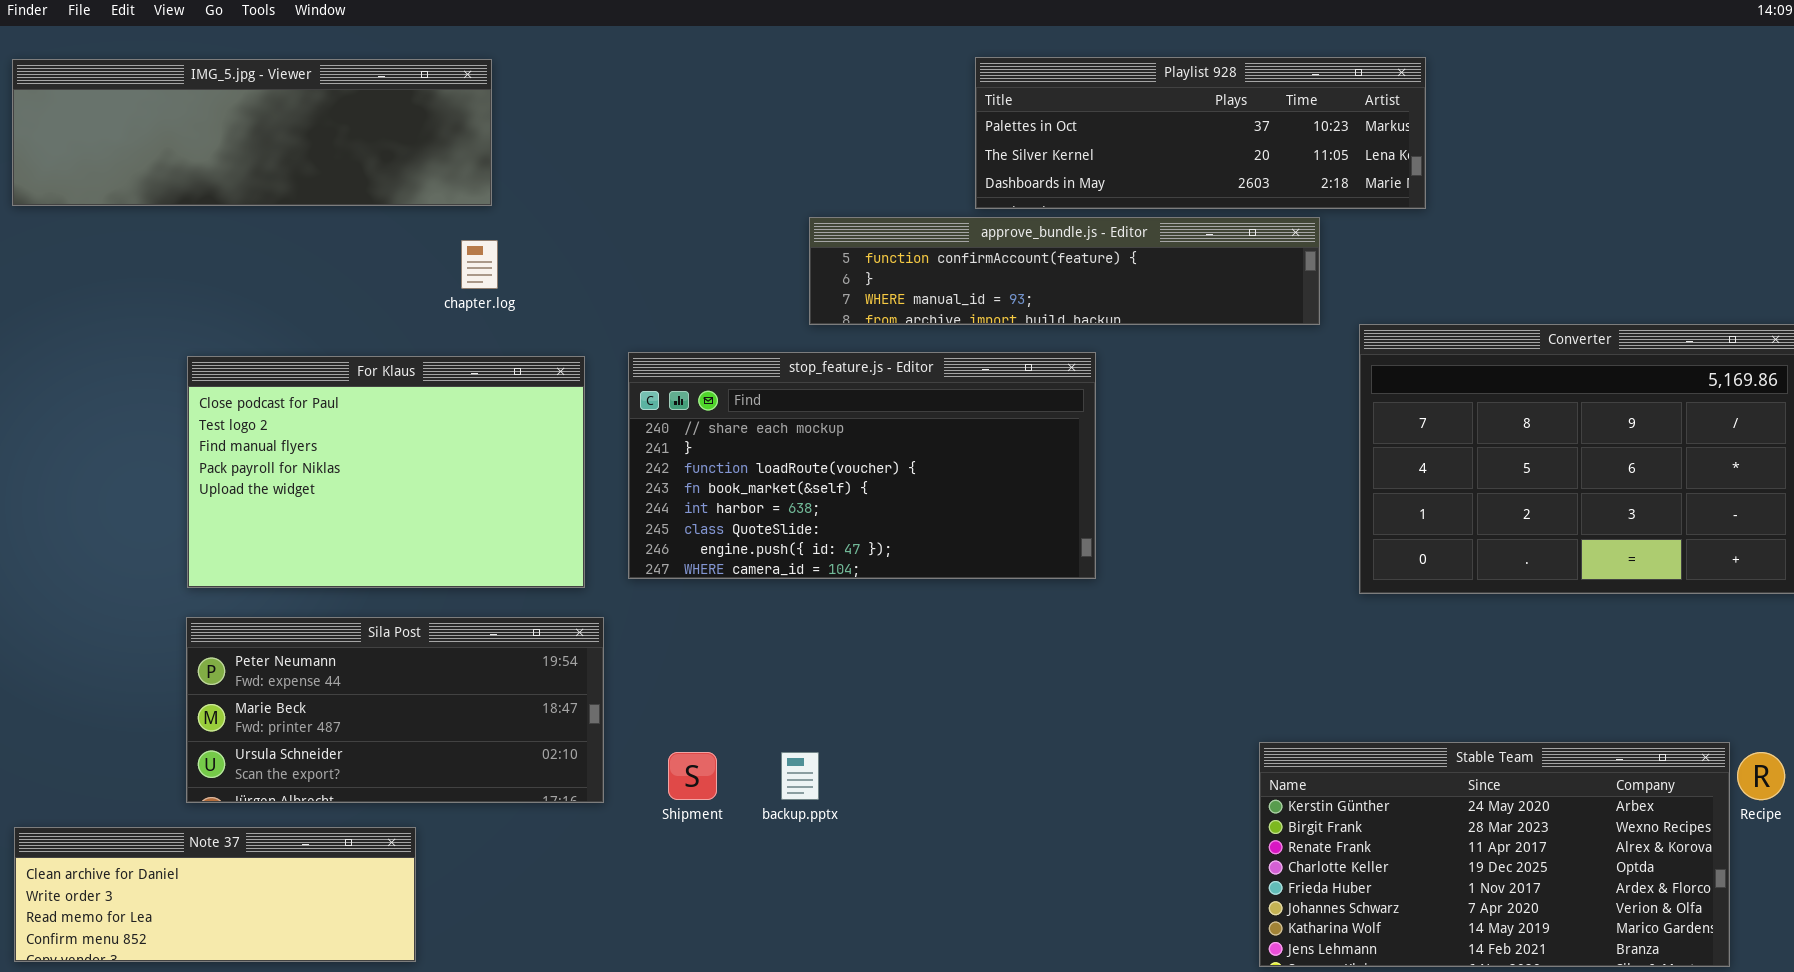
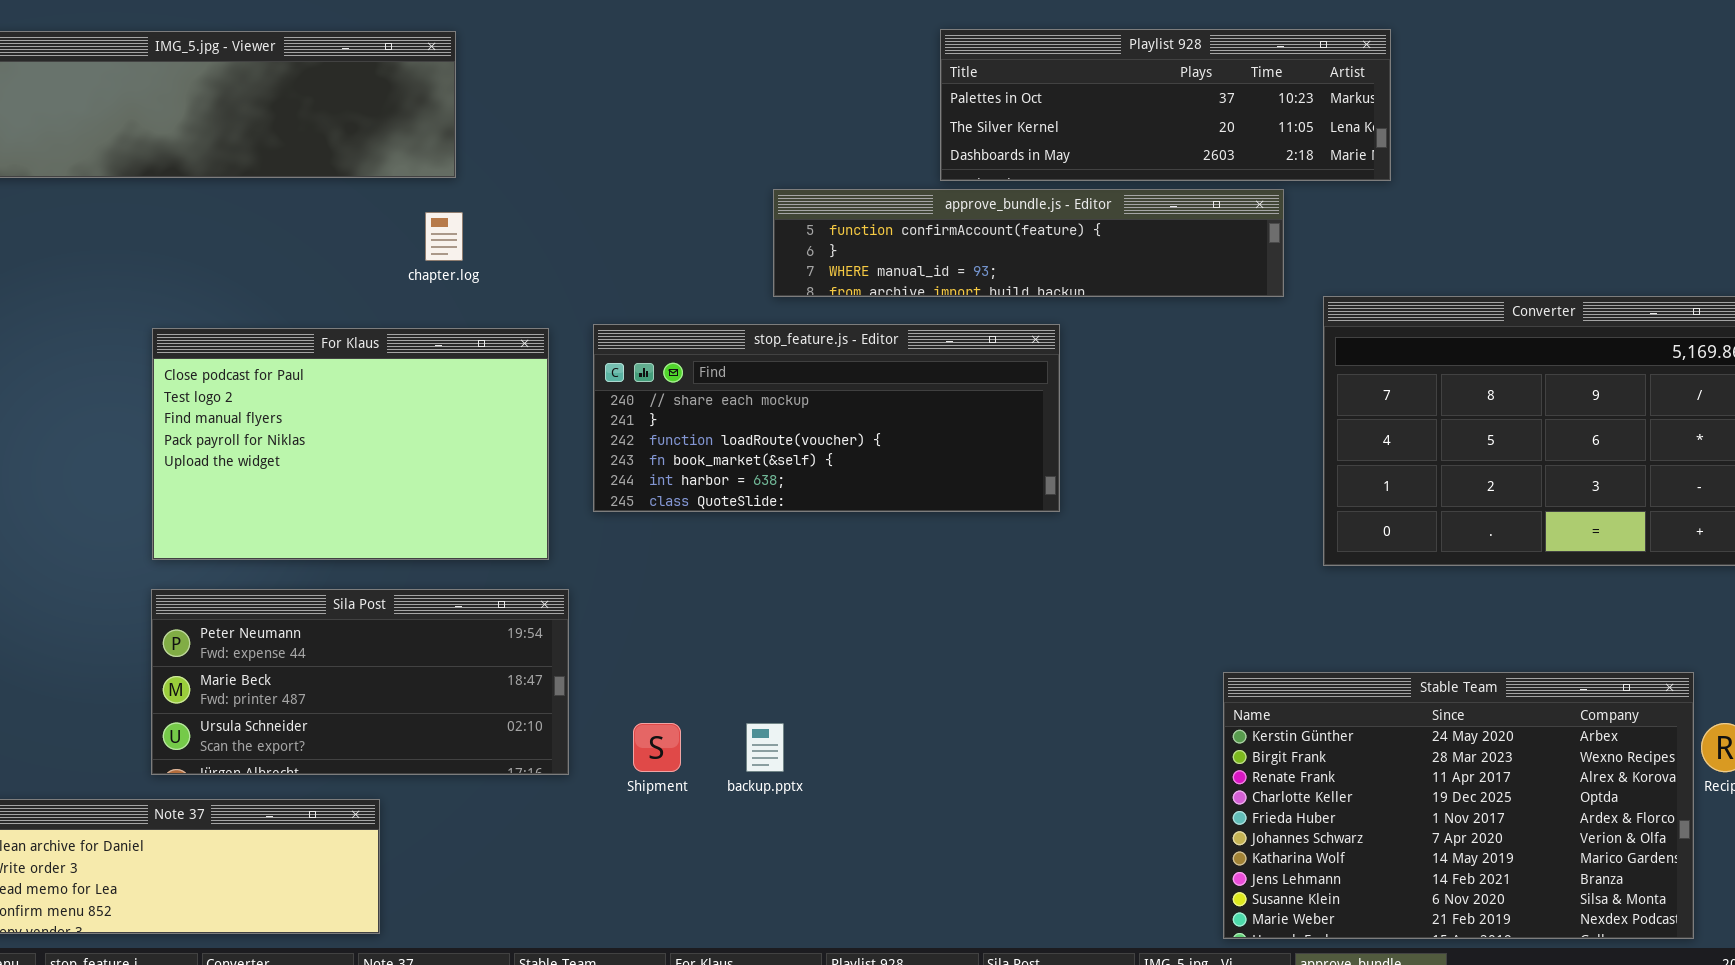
stop_feature.js - Editor: [628,352,1096,579] -> [593,324,1060,512], resized
Stable Team: [1259,742,1730,967] -> [1223,672,1694,939], resized

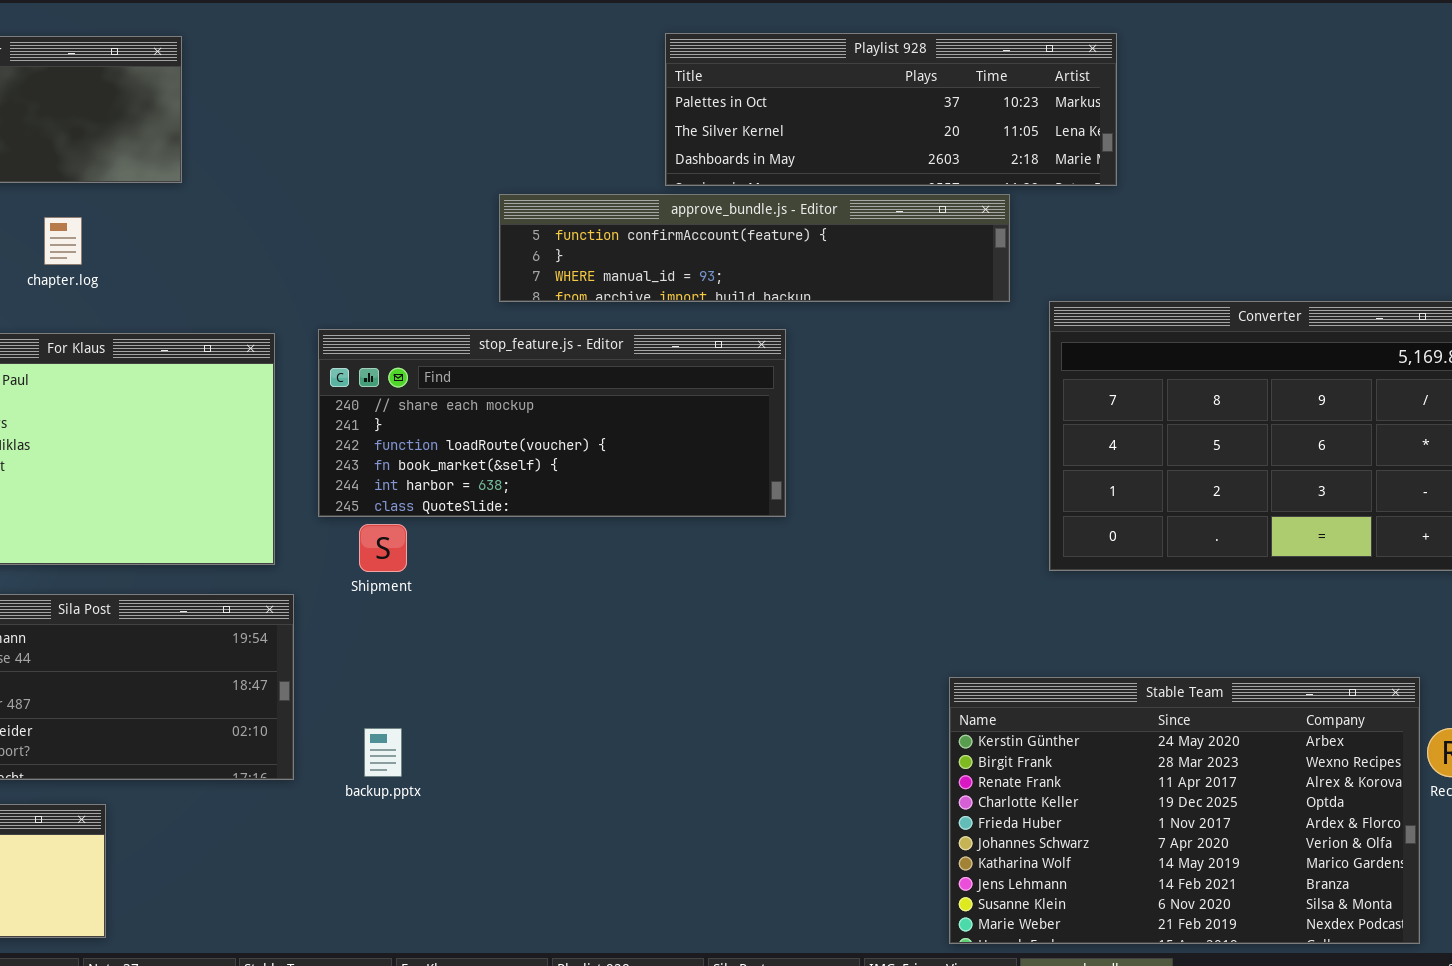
chapter.log: [425,212,463,261] -> [44,217,82,265], moved
Shipment: [633,723,681,772] -> [359,524,407,572], moved
backup.pptx: [746,723,784,772] -> [364,728,402,777], moved

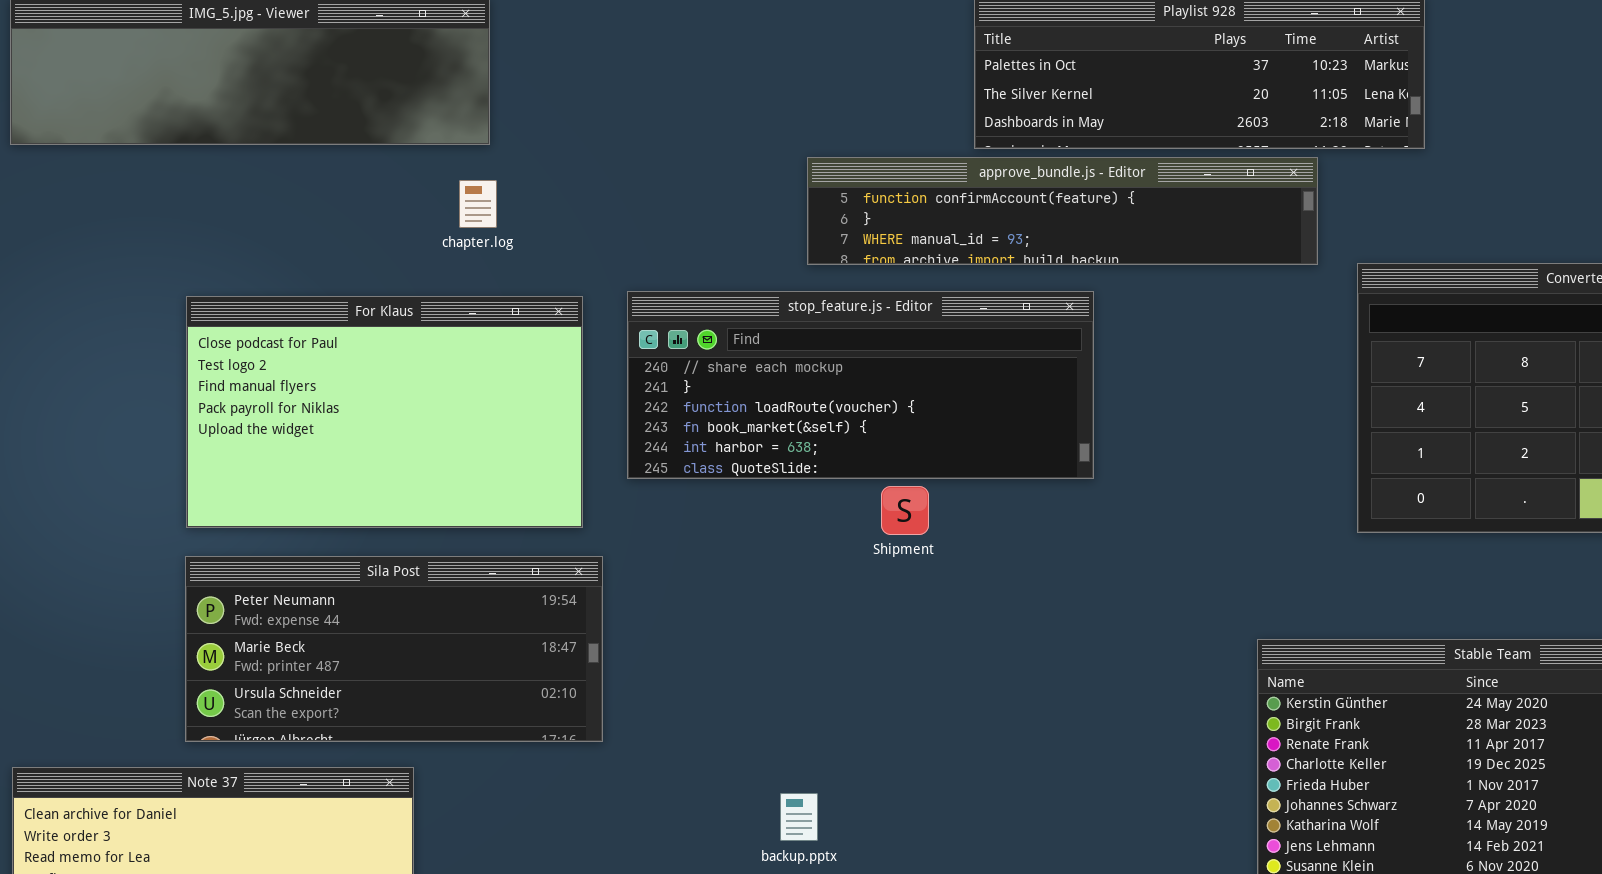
chapter.log: [44,217,82,265] -> [459,180,497,228], moved
Shipment: [359,524,407,572] -> [881,486,929,535], moved
backup.pptx: [364,728,402,777] -> [780,793,818,841], moved

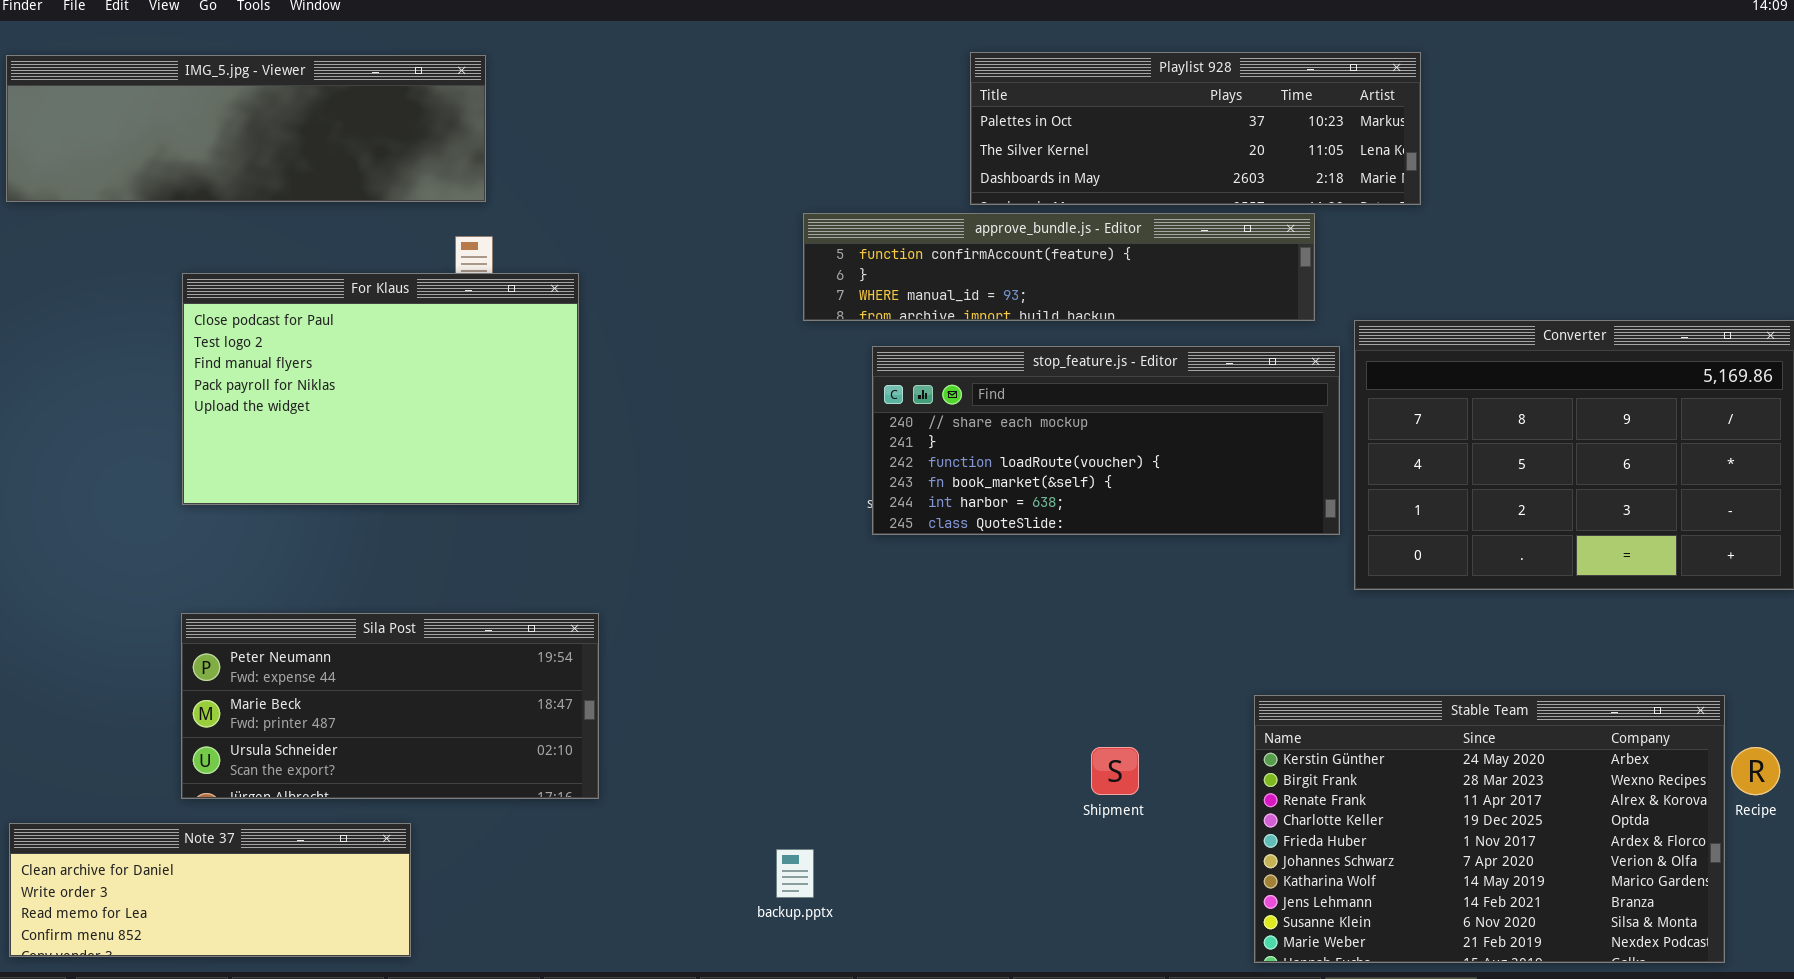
stop_feature.js - Editor: [627,291,1094,479] -> [872,346,1340,535], moved
For Klaus: [186,296,583,528] -> [182,273,579,505], moved
Shipment: [881,486,929,535] -> [1091,747,1139,795], moved

